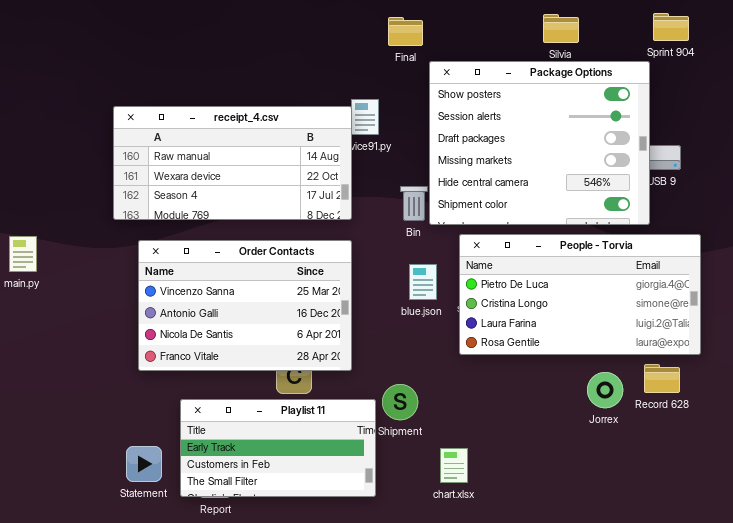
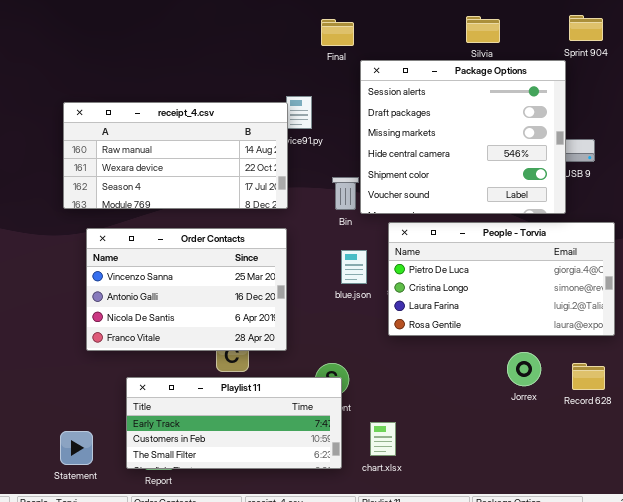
Package Options: [429,61,650,225] -> [360,60,566,214], scrolled down 1 row
Record 628: [644,364,680,393] -> [572,363,605,390], moved
Playlist 11: [180,399,376,497] -> [126,377,342,469], resized
Statement: [126,446,162,482] -> [60,431,93,465], moved

